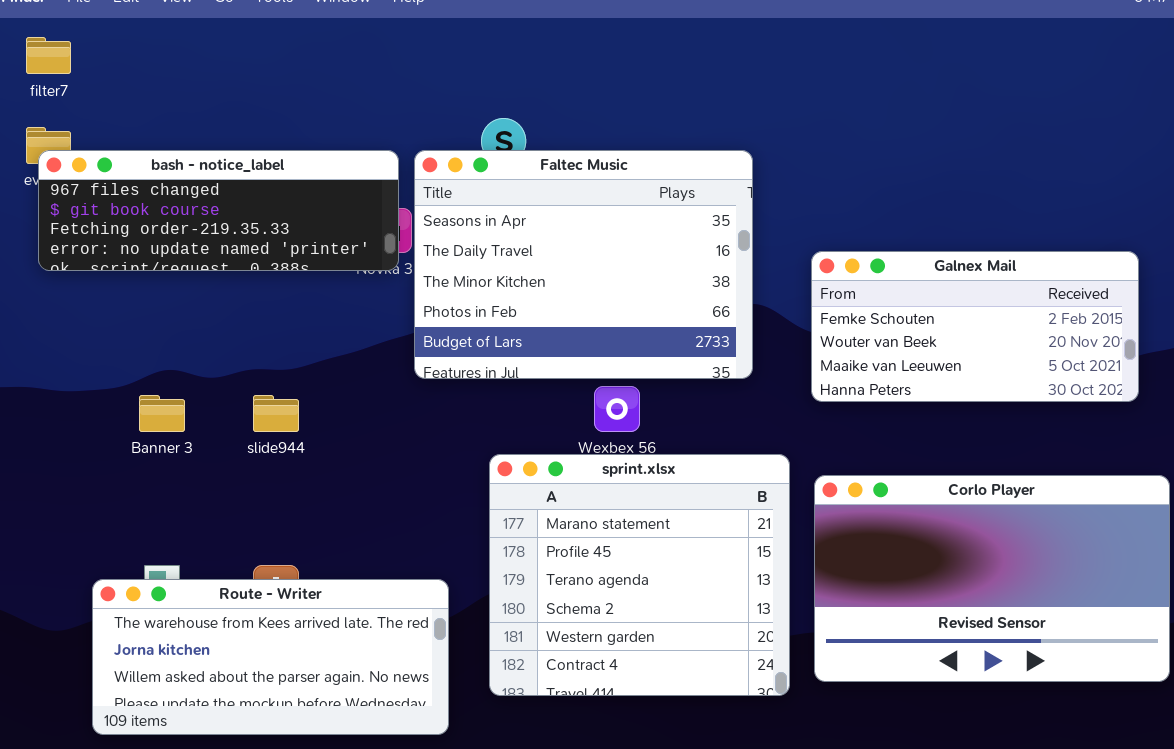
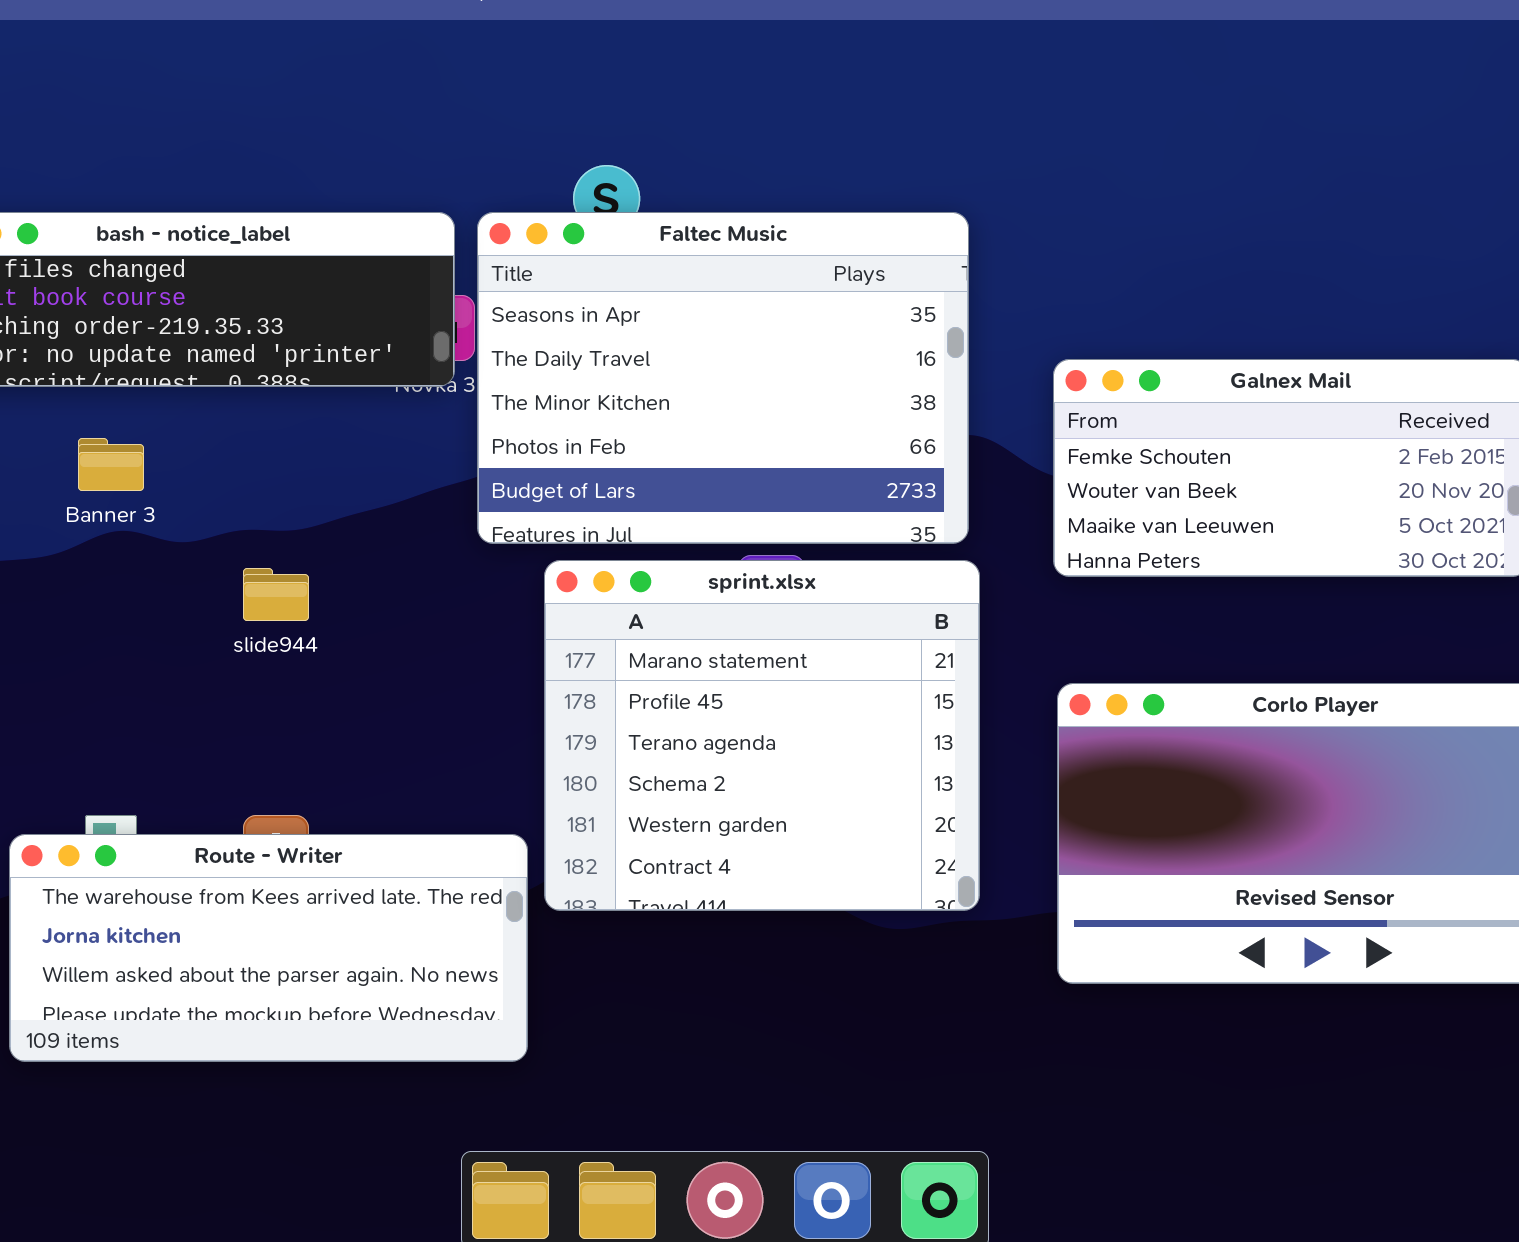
Banner 3: [139,395,185,432] -> [78,438,144,491], moved
sprint.xlsx: [489,454,790,696] -> [544,560,980,911], moved

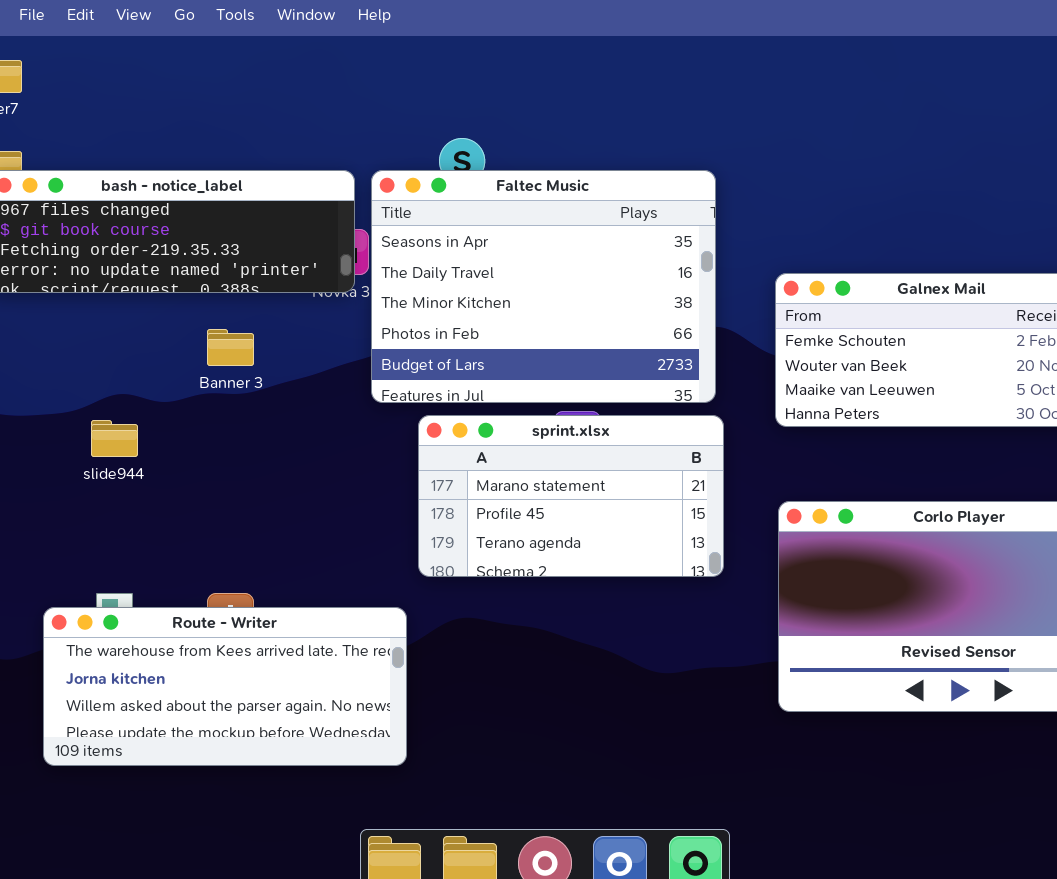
Banner 3: [78,438,144,491] -> [207,329,254,366], moved
sprint.xlsx: [544,560,980,911] -> [418,415,724,577], resized
slide944: [243,568,309,621] -> [91,420,138,457], moved

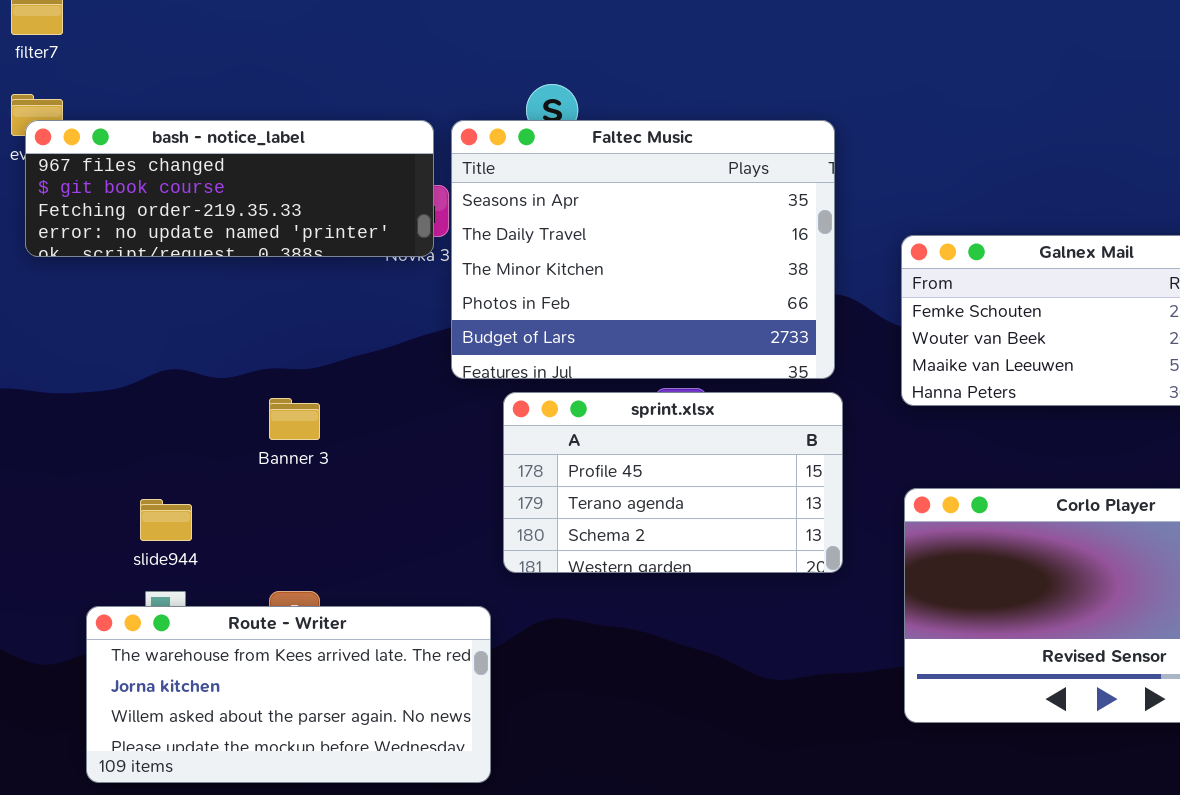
Banner 3: [207,329,254,366] -> [269,398,320,440], moved
sprint.xlsx: [418,415,724,577] -> [503,392,843,573], scrolled down 1 row
slide944: [91,420,138,457] -> [140,499,192,541], moved

